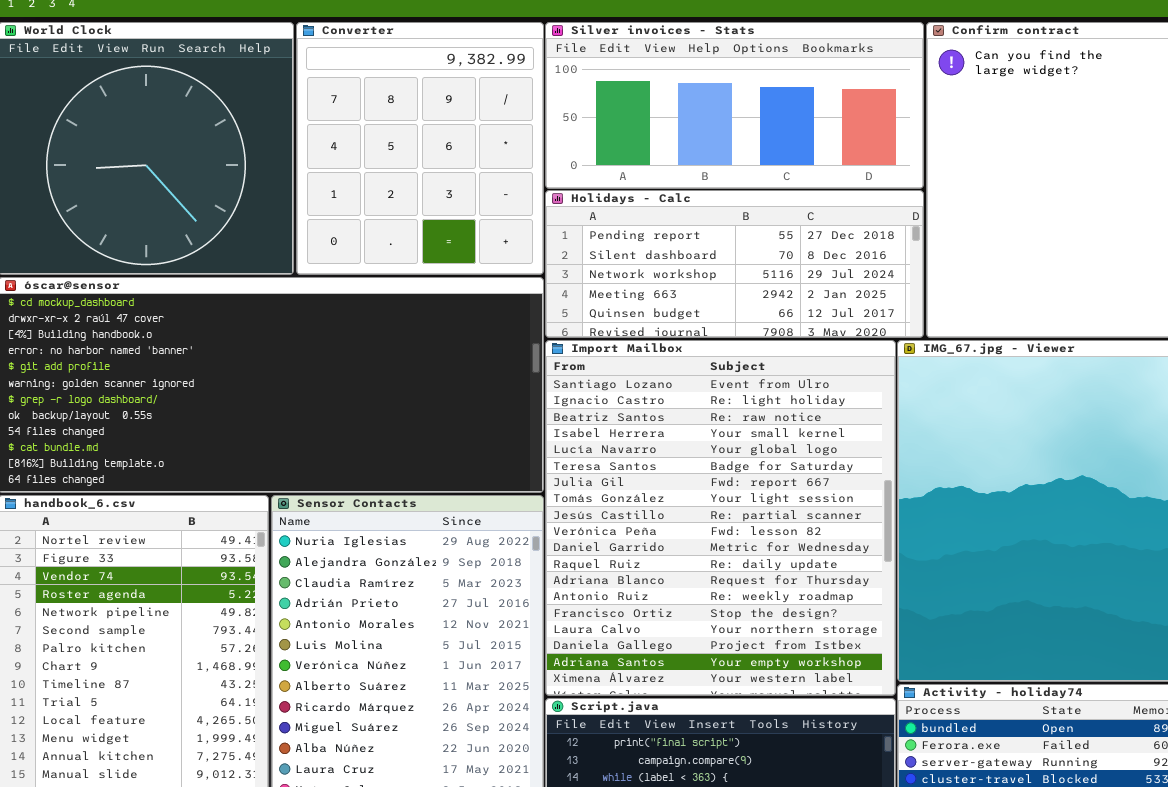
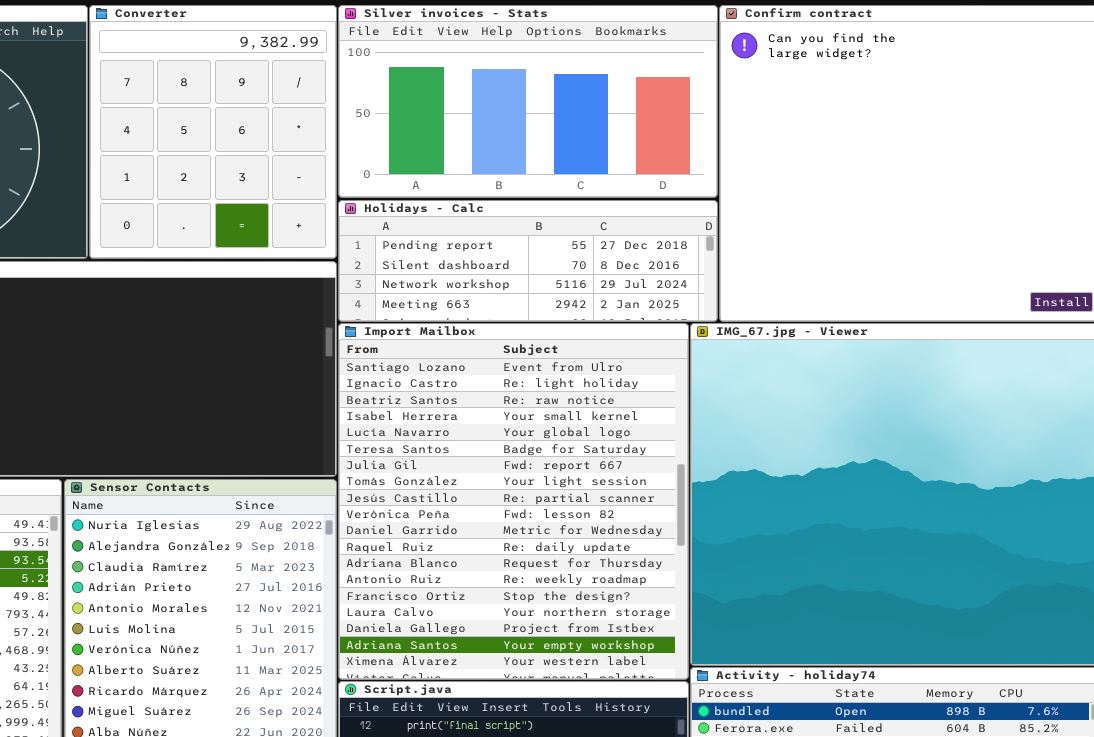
Silver invoices - Stats: [545,22,924,189] -> [338,5,718,198], resized
Holidays - Calc: [545,190,924,338] -> [338,200,718,322], resized

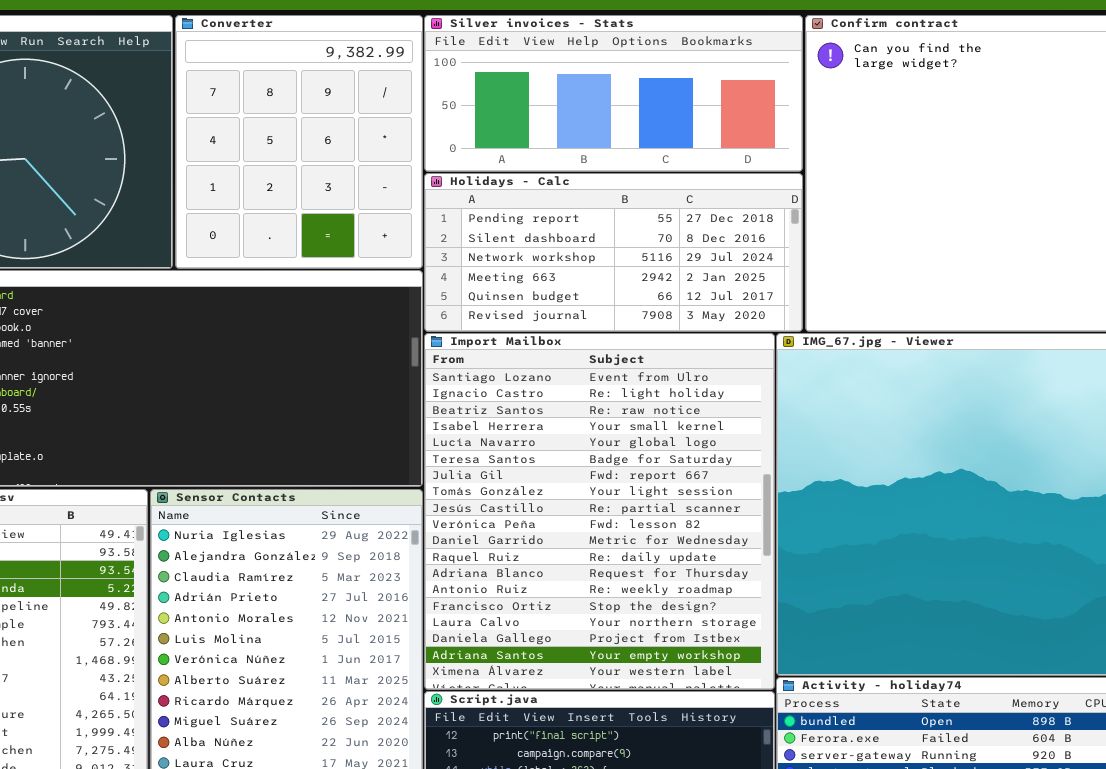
Silver invoices - Stats: [338,5,718,198] -> [424,15,803,172], resized
Holidays - Calc: [338,200,718,322] -> [424,173,803,332], resized

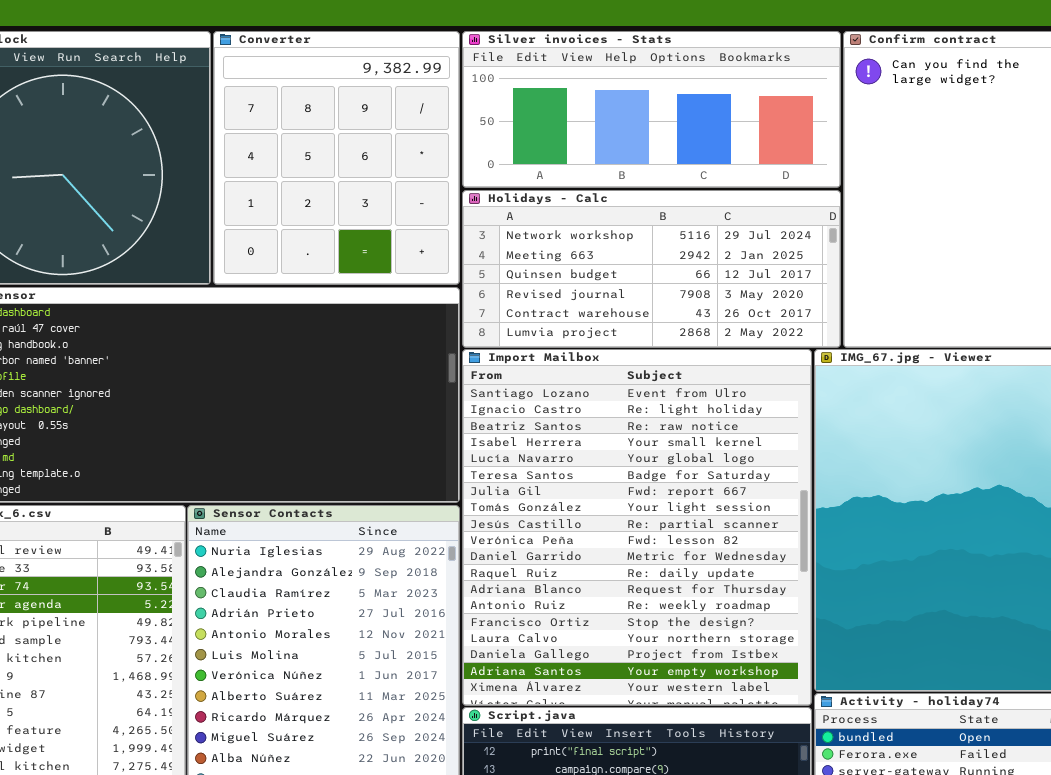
Holidays - Calc: [424,173,803,332] -> [462,190,841,348], scrolled down 2 rows

